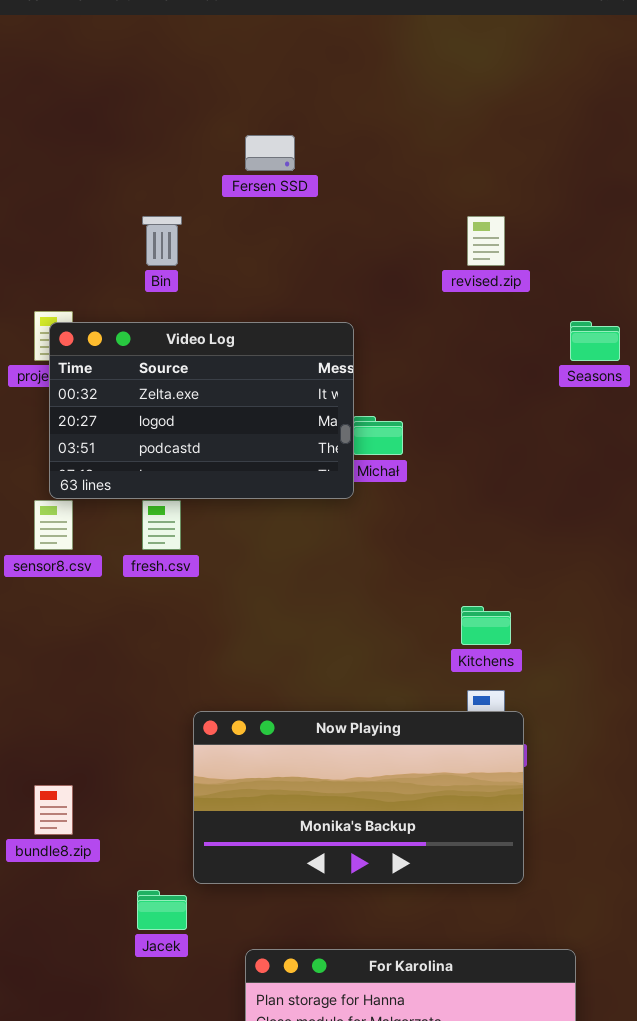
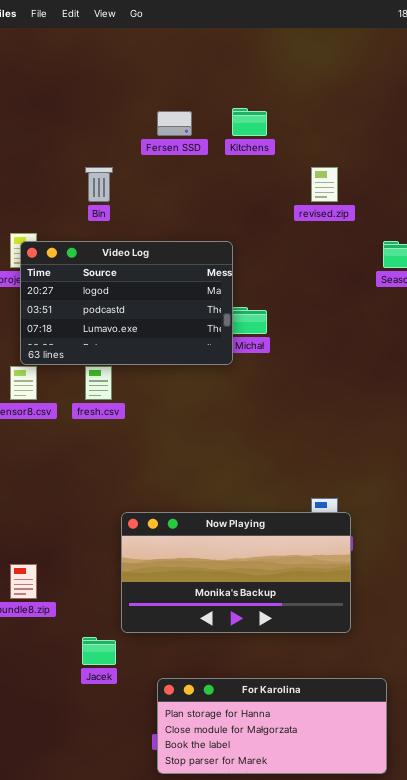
Video Log: [49,322,354,499] -> [20,241,233,365], scrolled down 1 row
Kitchens: [461,606,511,645] -> [232,108,267,136], moved

